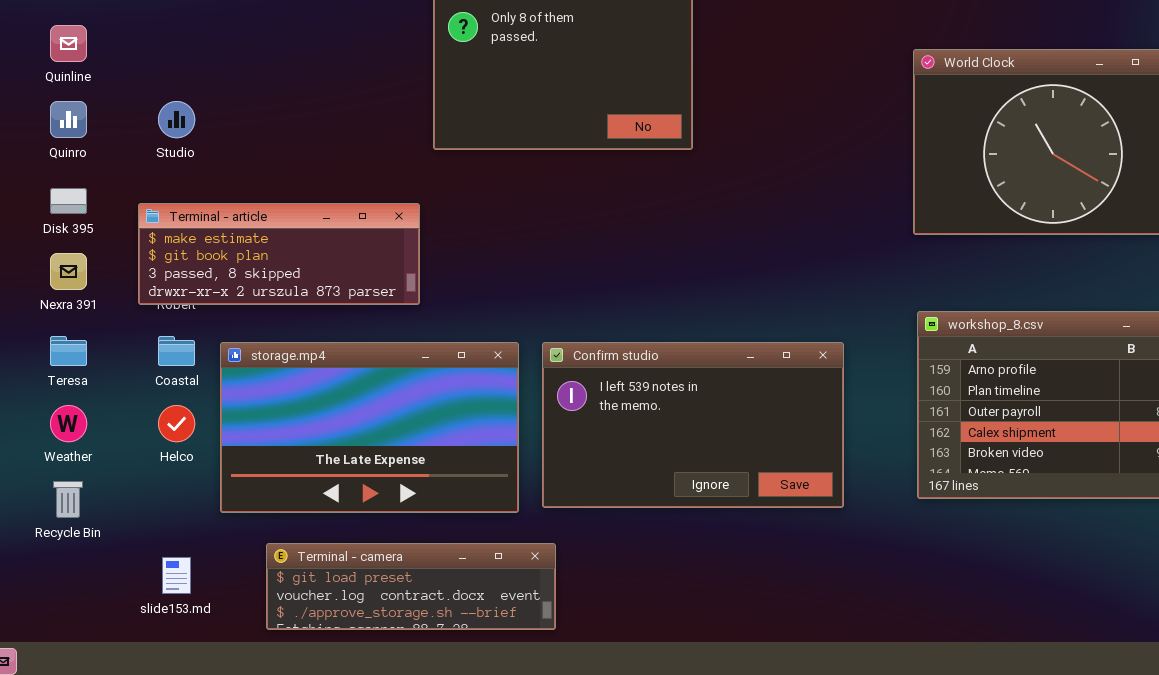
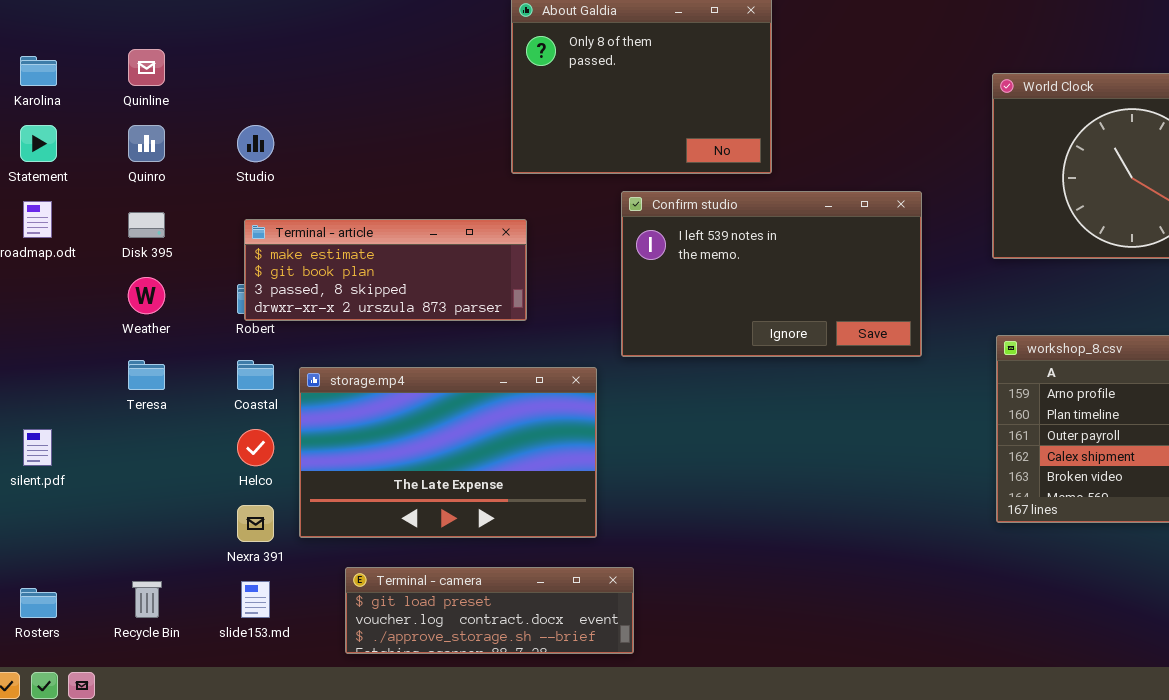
Terminal - article: [138,203,420,305] -> [244,219,527,321], moved
Nexra 391: [50,253,87,290] -> [237,505,274,542], moved
Confirm studio: [542,342,844,508] -> [621,191,922,357], moved
Weather: [50,405,87,442] -> [128,277,165,314], moved
Recycle Bin: [53,481,83,518] -> [132,581,162,618], moved

